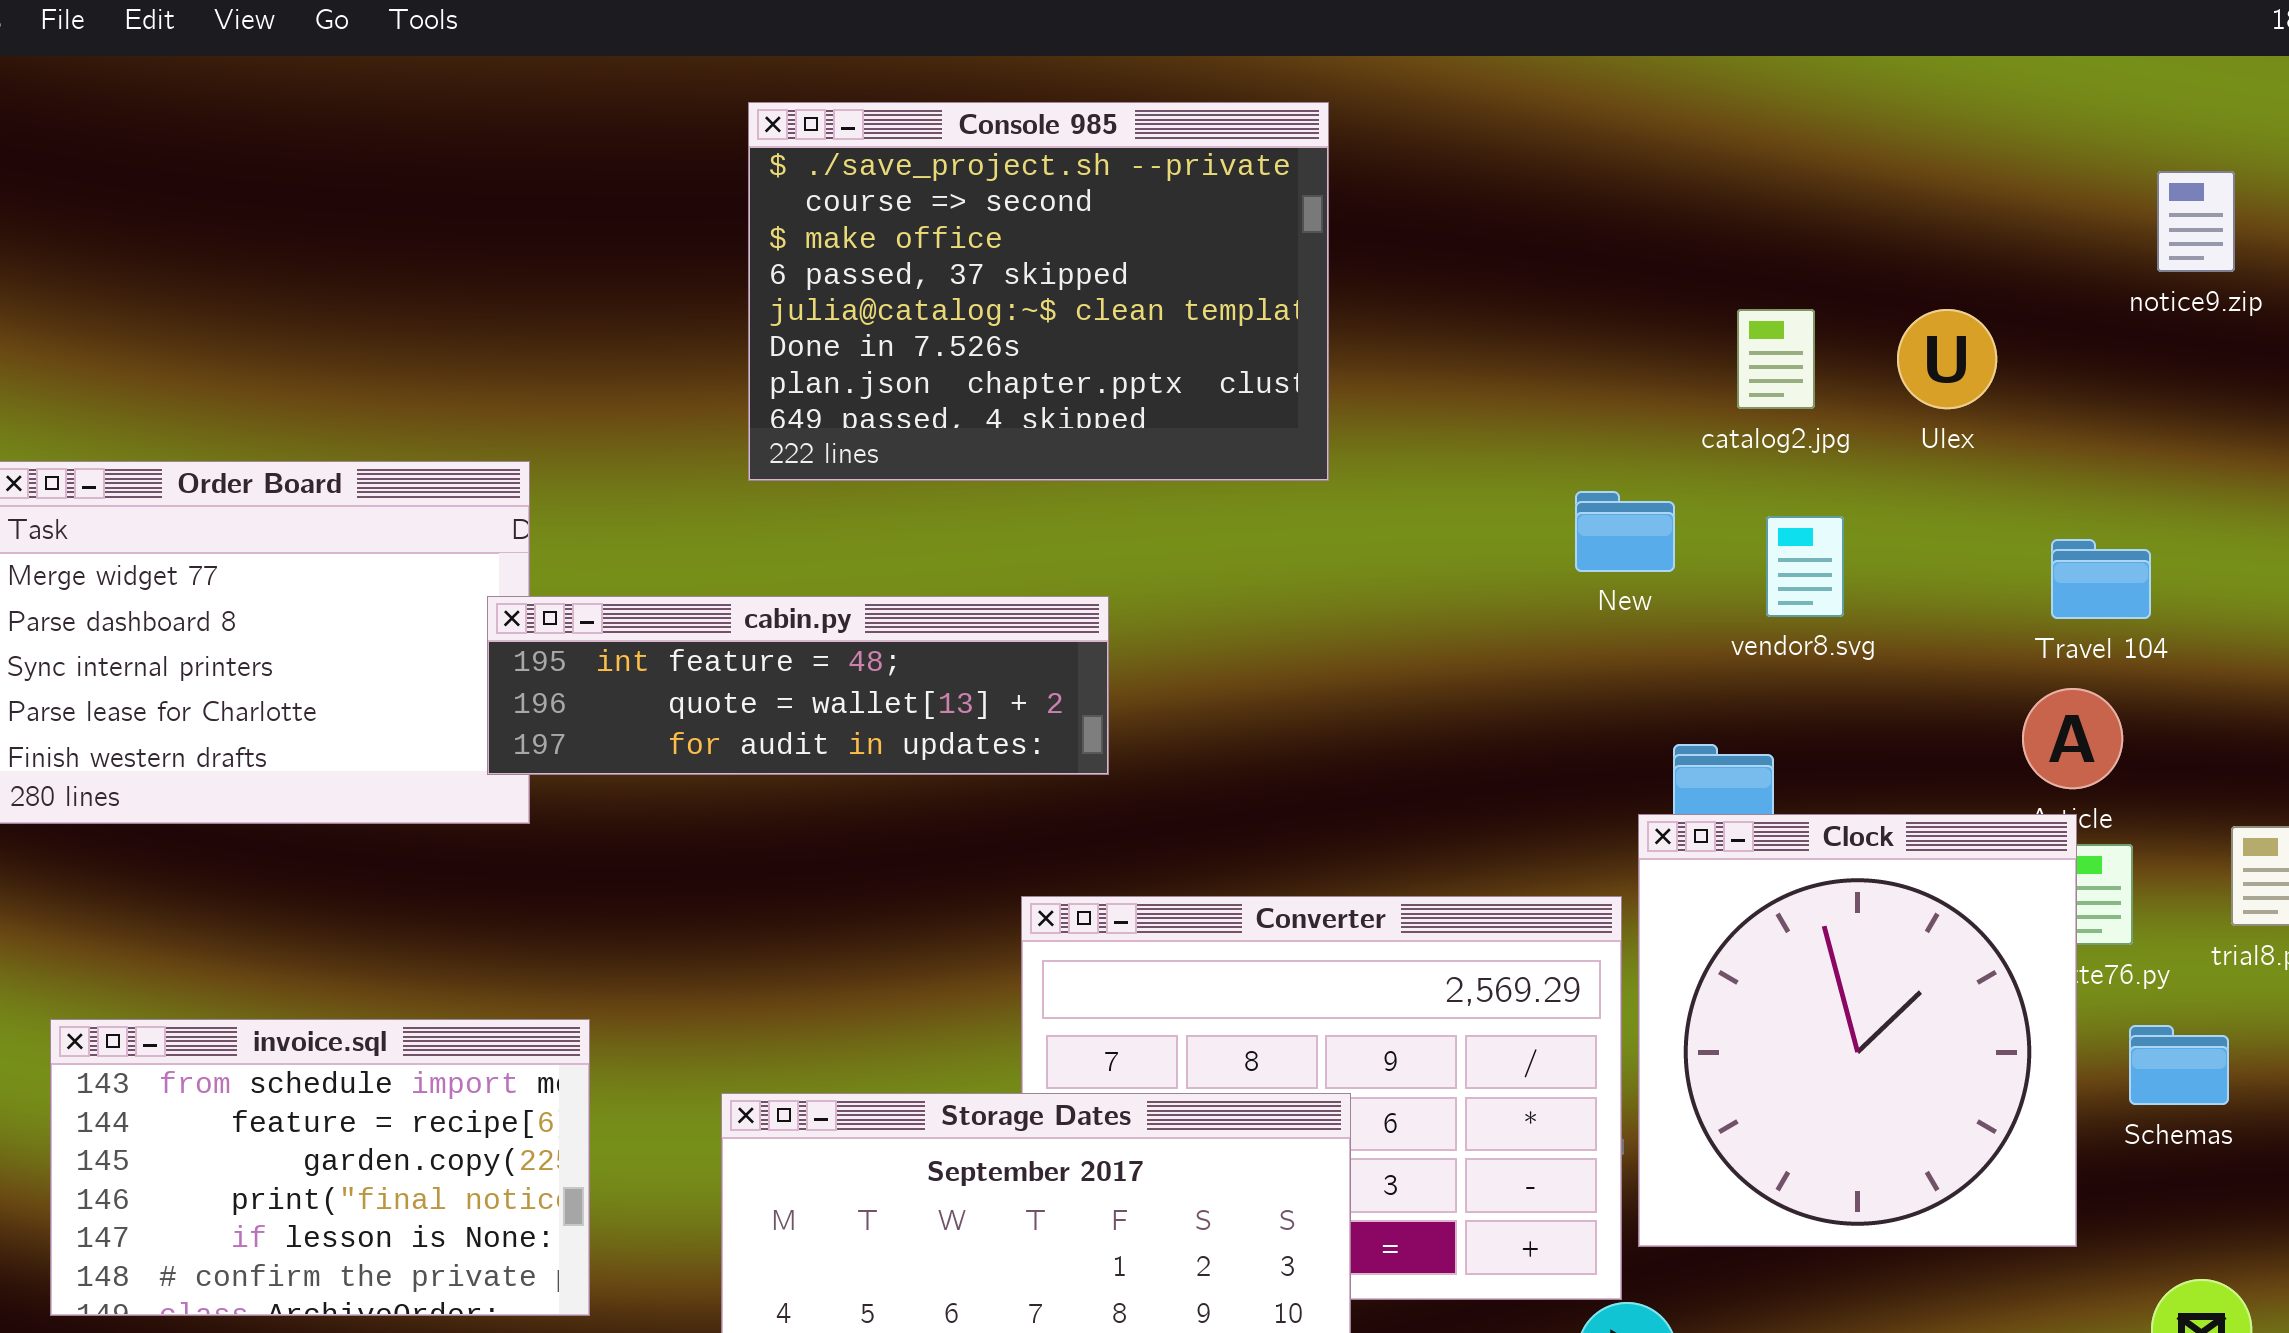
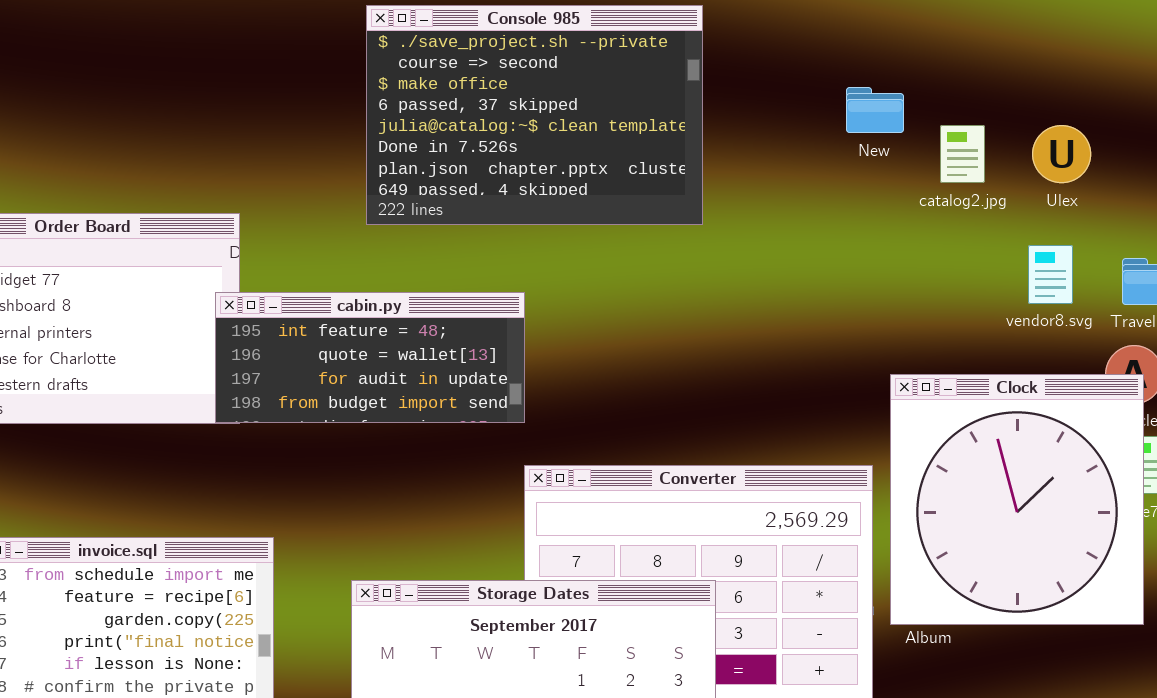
New: [1575,491,1675,572] -> [846,87,904,133], moved
vendor8.svg: [1766,516,1844,617] -> [1028,245,1073,304], moved
cabin.py: [487,596,1109,775] -> [215,292,525,423], resized
Clock: [1638,814,2077,1247] -> [890,374,1144,625], moved

